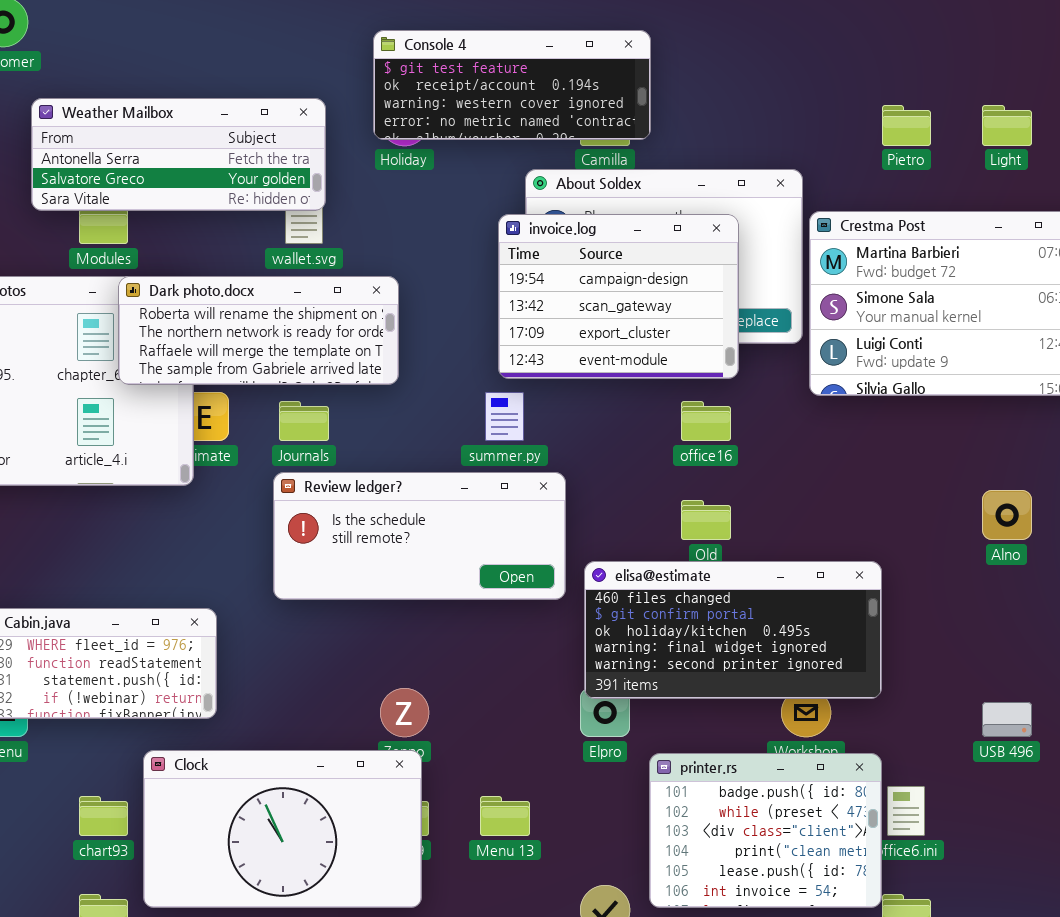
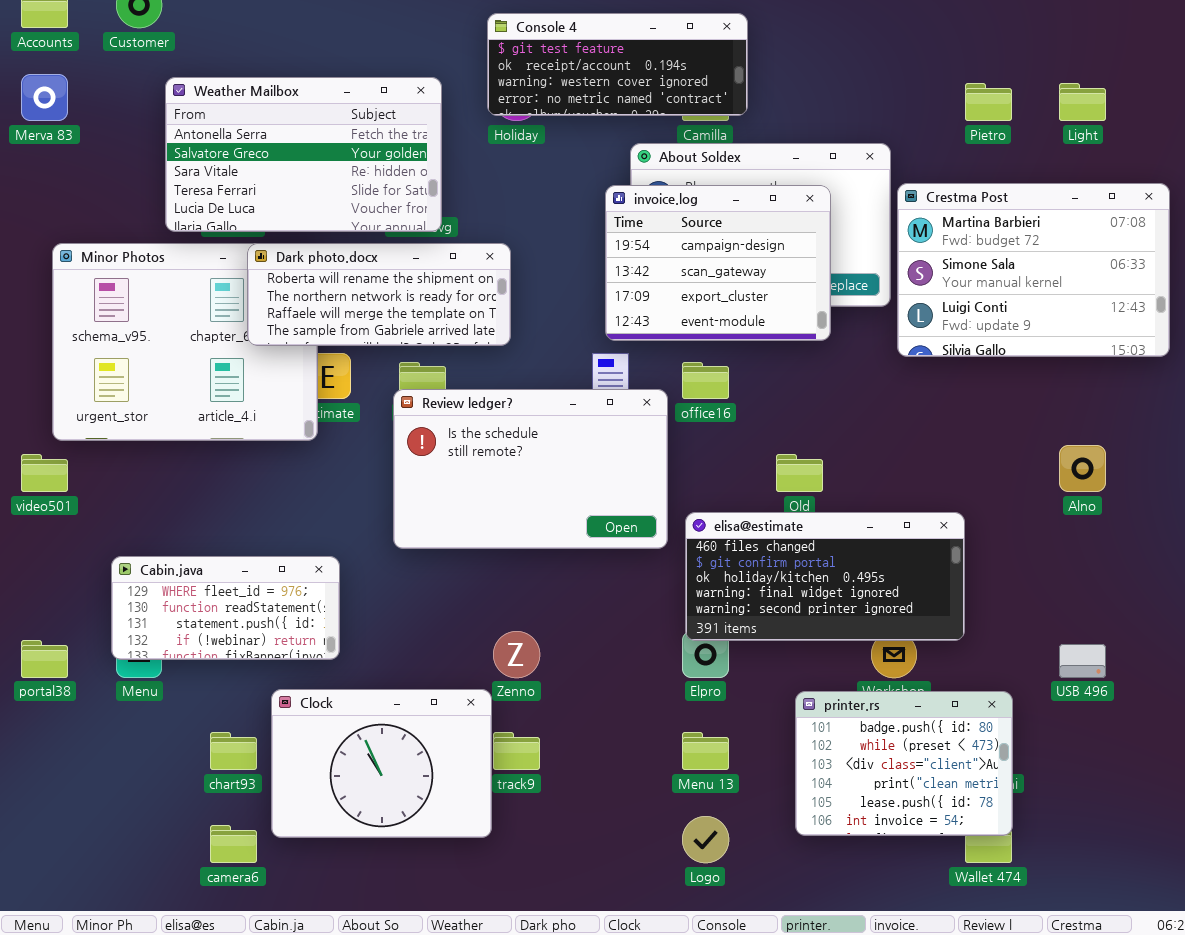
Weather Mailbox: [31,98,326,211] -> [165,77,442,232], resized
office16: [681,401,731,441] -> [682,362,729,399], moved
Review ledger?: [273,472,566,600] -> [393,389,668,549], resized
Clock: [143,750,422,908] -> [271,689,492,838], resized
printer.rs: [649,753,882,908] -> [795,691,1013,836], moved
Menu 13: [480,796,530,836] -> [682,732,729,770], moved

